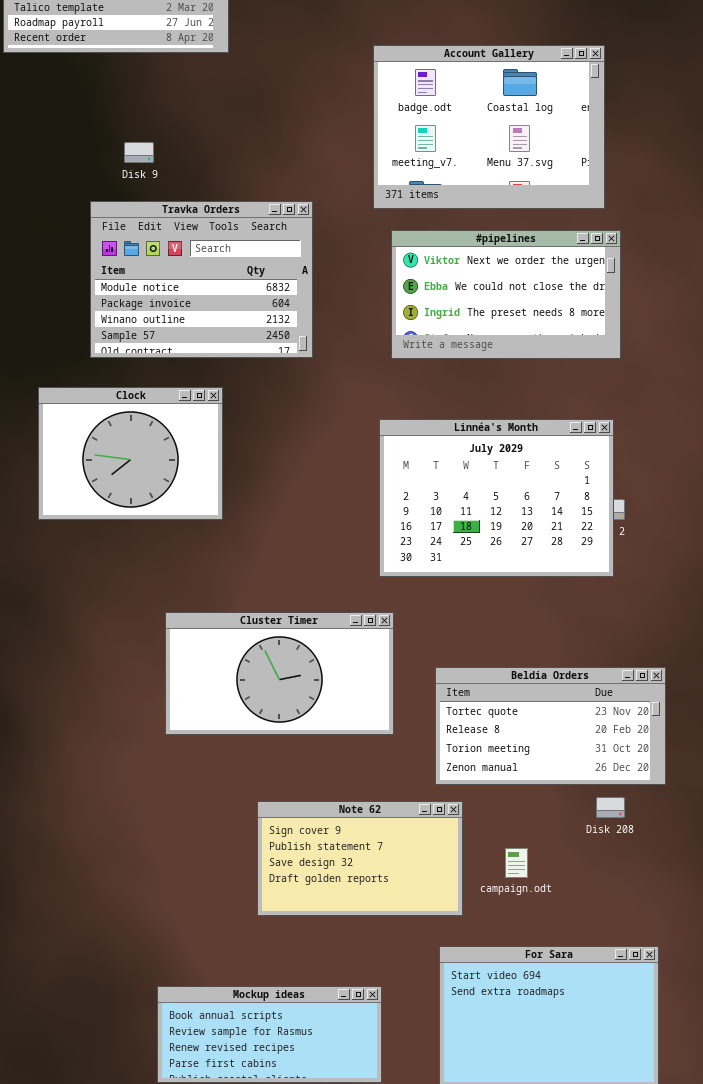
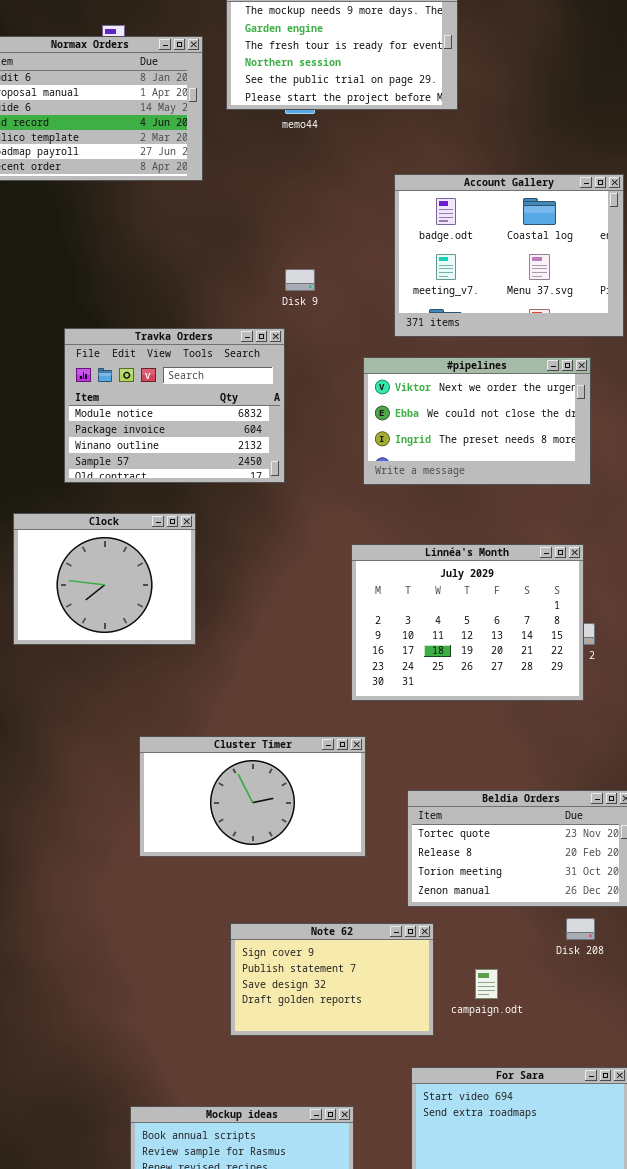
Account Gallery: [373,45,605,209] -> [394,174,624,337], moved
Disk 9: [124,142,154,163] -> [285,269,315,291], moved

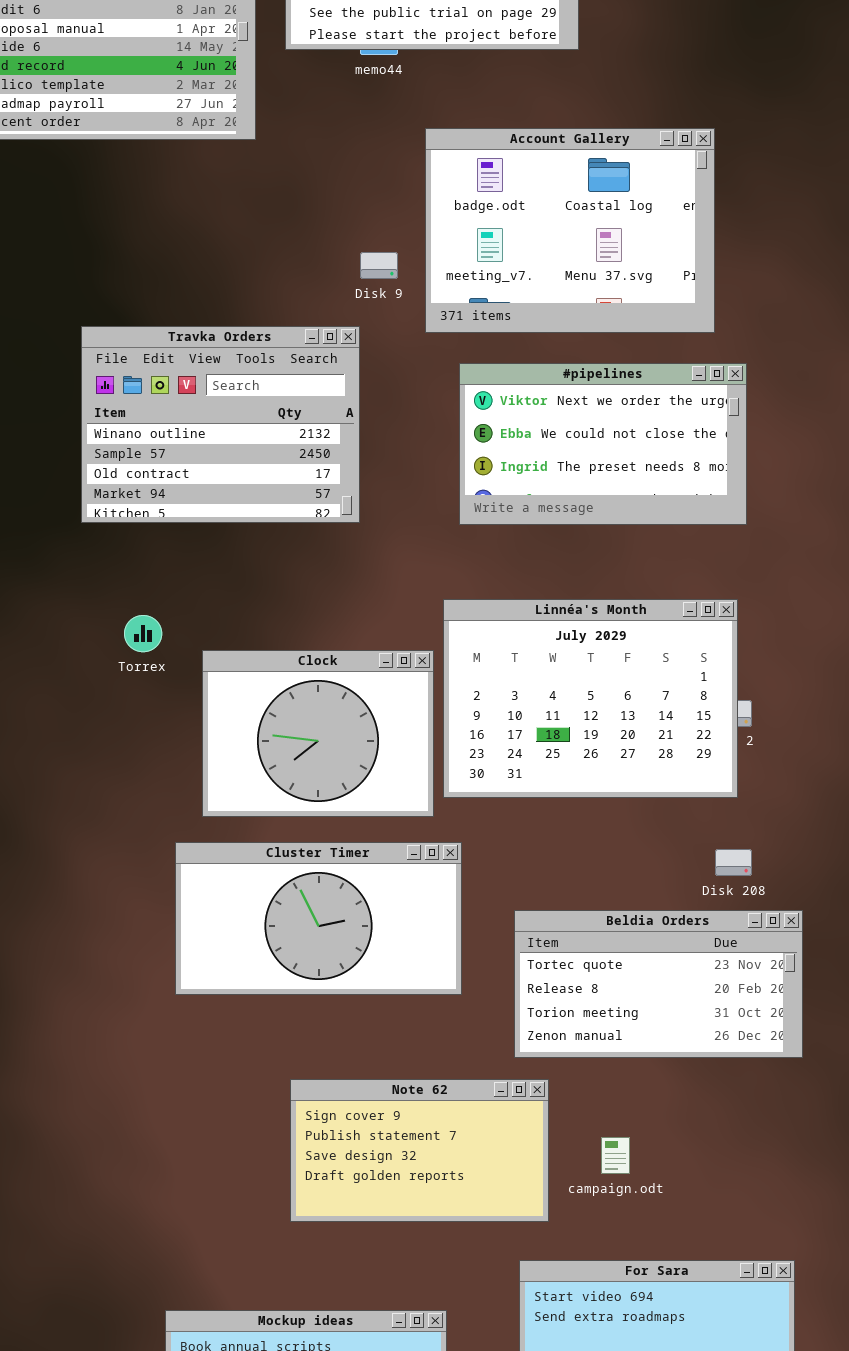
Account Gallery: [394,174,624,337] -> [425,128,715,333], moved
Travka Orders: [64,328,285,483] -> [81,326,360,523], scrolled down 2 rows
Clock: [13,513,196,645] -> [202,650,434,817], moved
Disk 208: [566,918,595,940] -> [715,849,752,876], moved

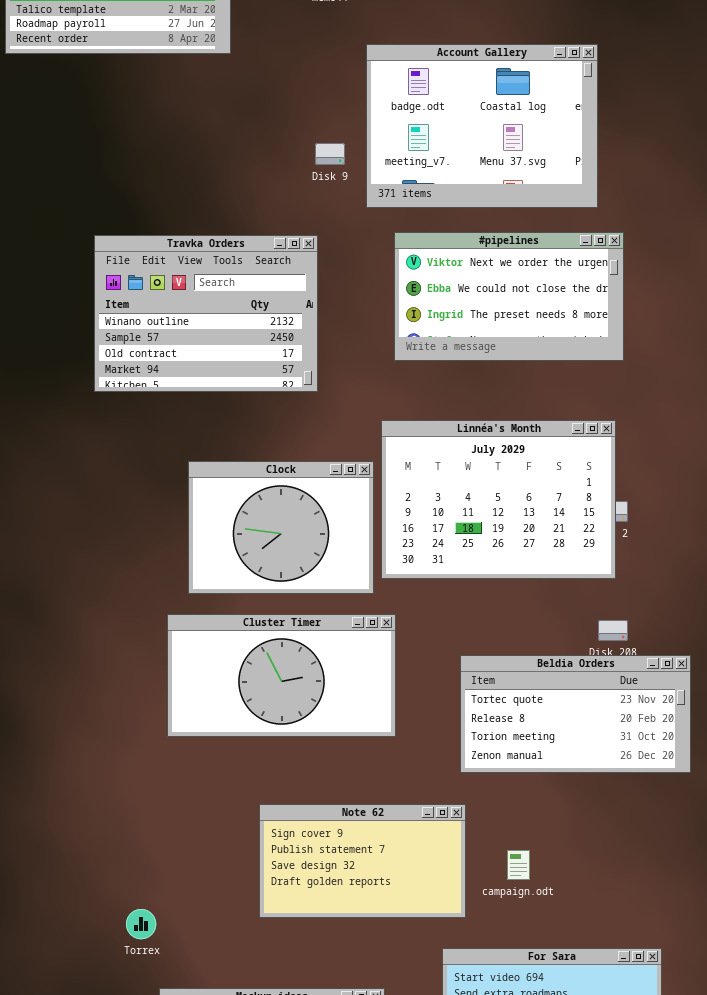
Travka Orders: [81,326,360,523] -> [94,235,318,392], moved
Torrex: [124,615,162,652] -> [126,909,156,939], moved
Beldia Orders: [514,910,803,1058] -> [460,655,691,773], moved

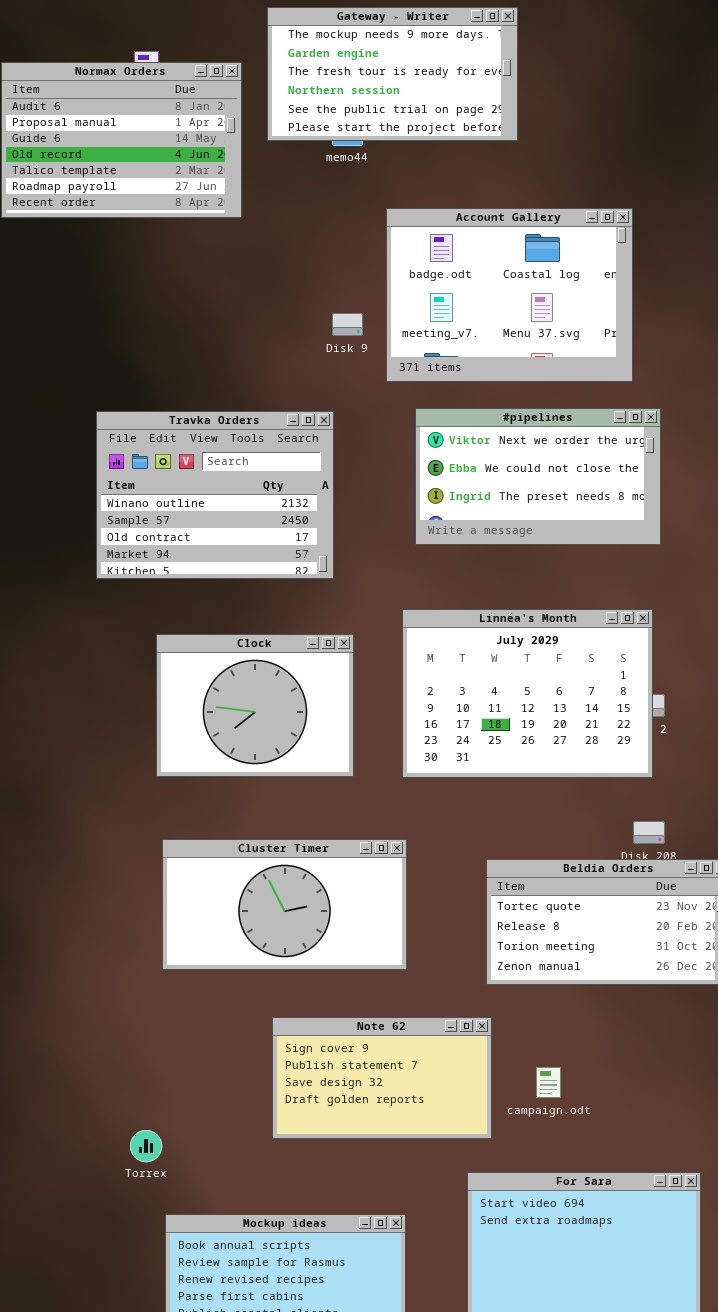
Clock: [188,461,374,594] -> [156,634,354,777], moved
Cluster Timer: [167,614,396,737] -> [162,839,407,970], moved

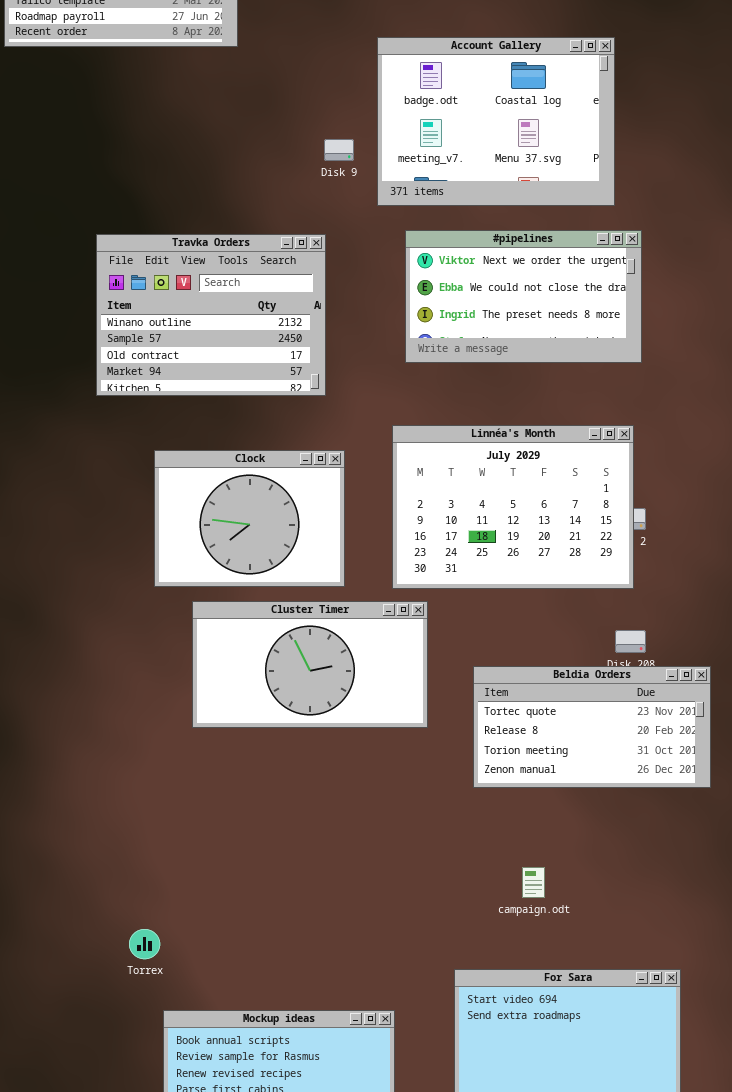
Cluster Timer: [162,839,407,970] -> [192,601,428,728], moved
Note 62: [272,1017,492,1139] -> none, closed

